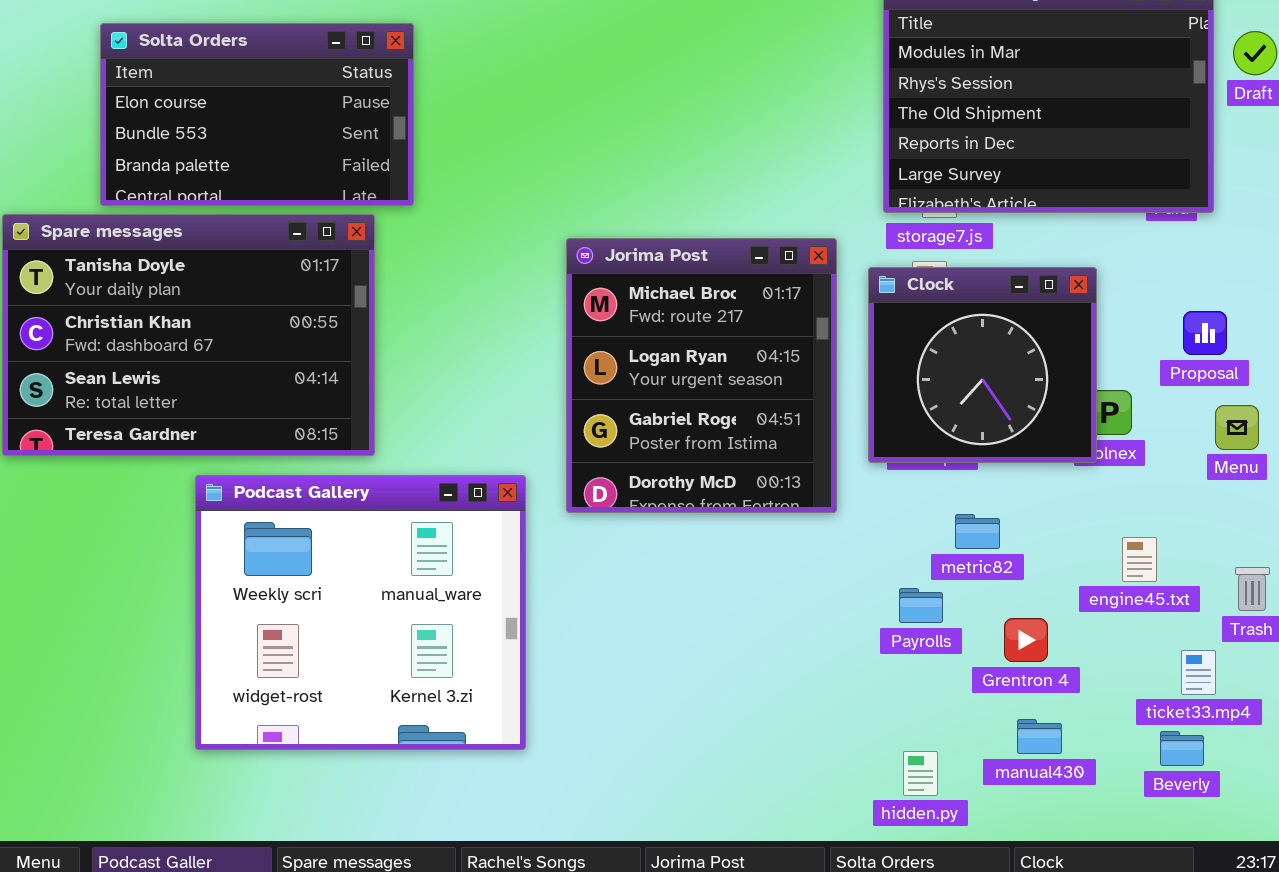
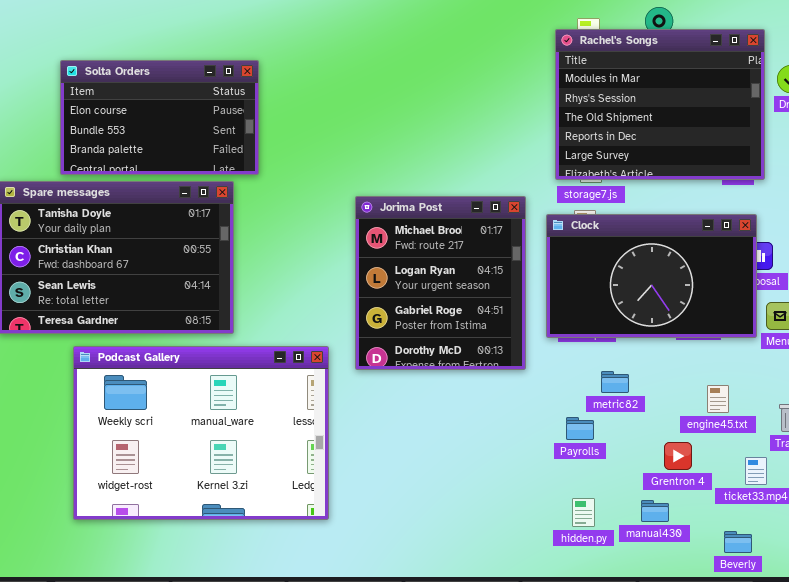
Clock: [868,267,1097,463] -> [546,214,757,338], resized
Podcast Gallery: [195,475,526,750] -> [73,346,329,520], resized
Grentron 4: [1004,618,1048,662] -> [664,442,692,470], moved
Beverly: [1160,731,1204,766] -> [724,531,752,553], moved
hidden.py: [903,751,938,796] -> [572,498,595,527], moved

